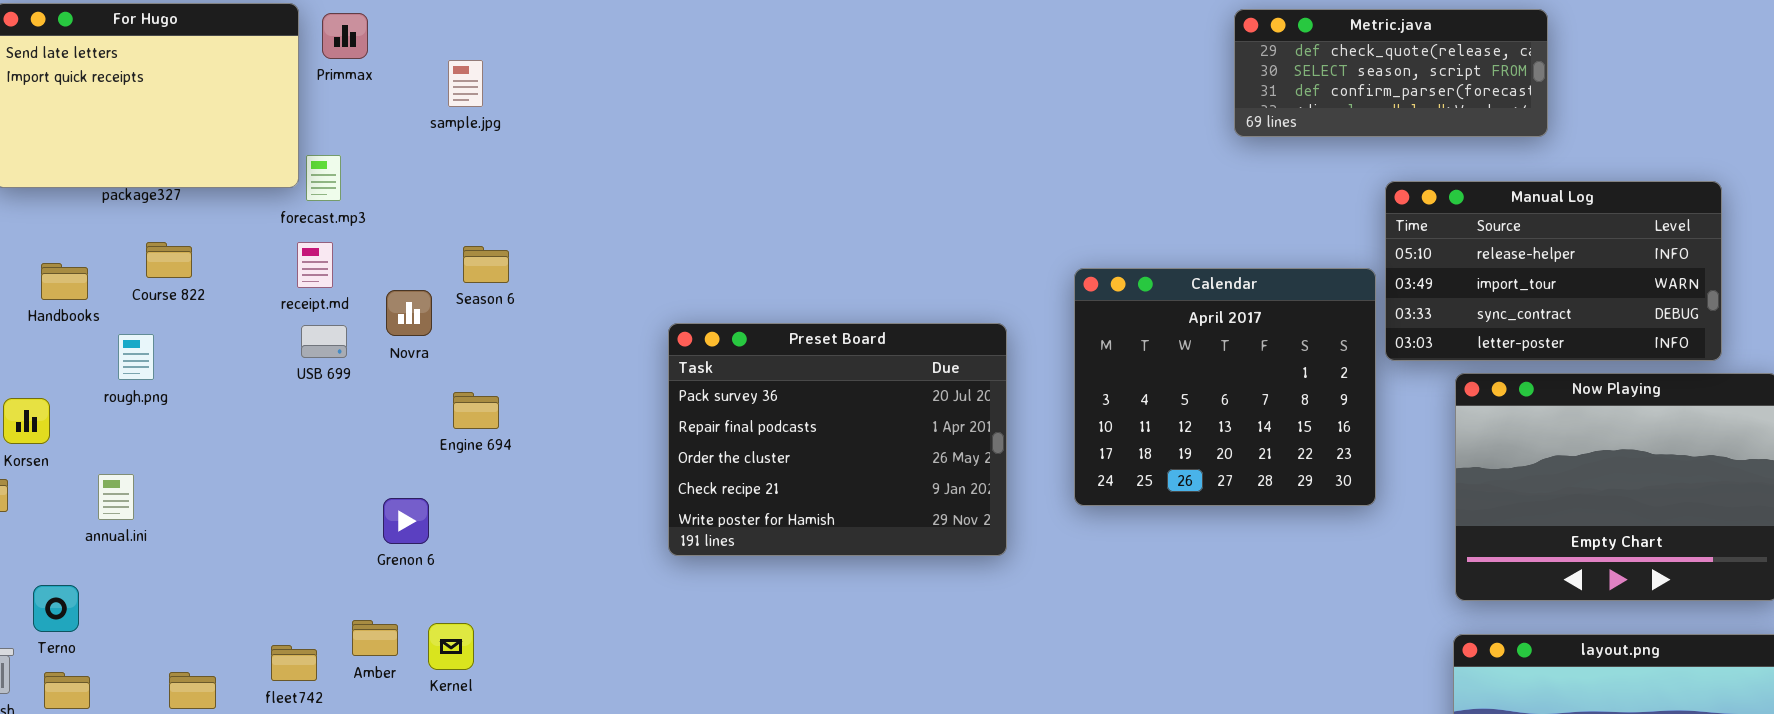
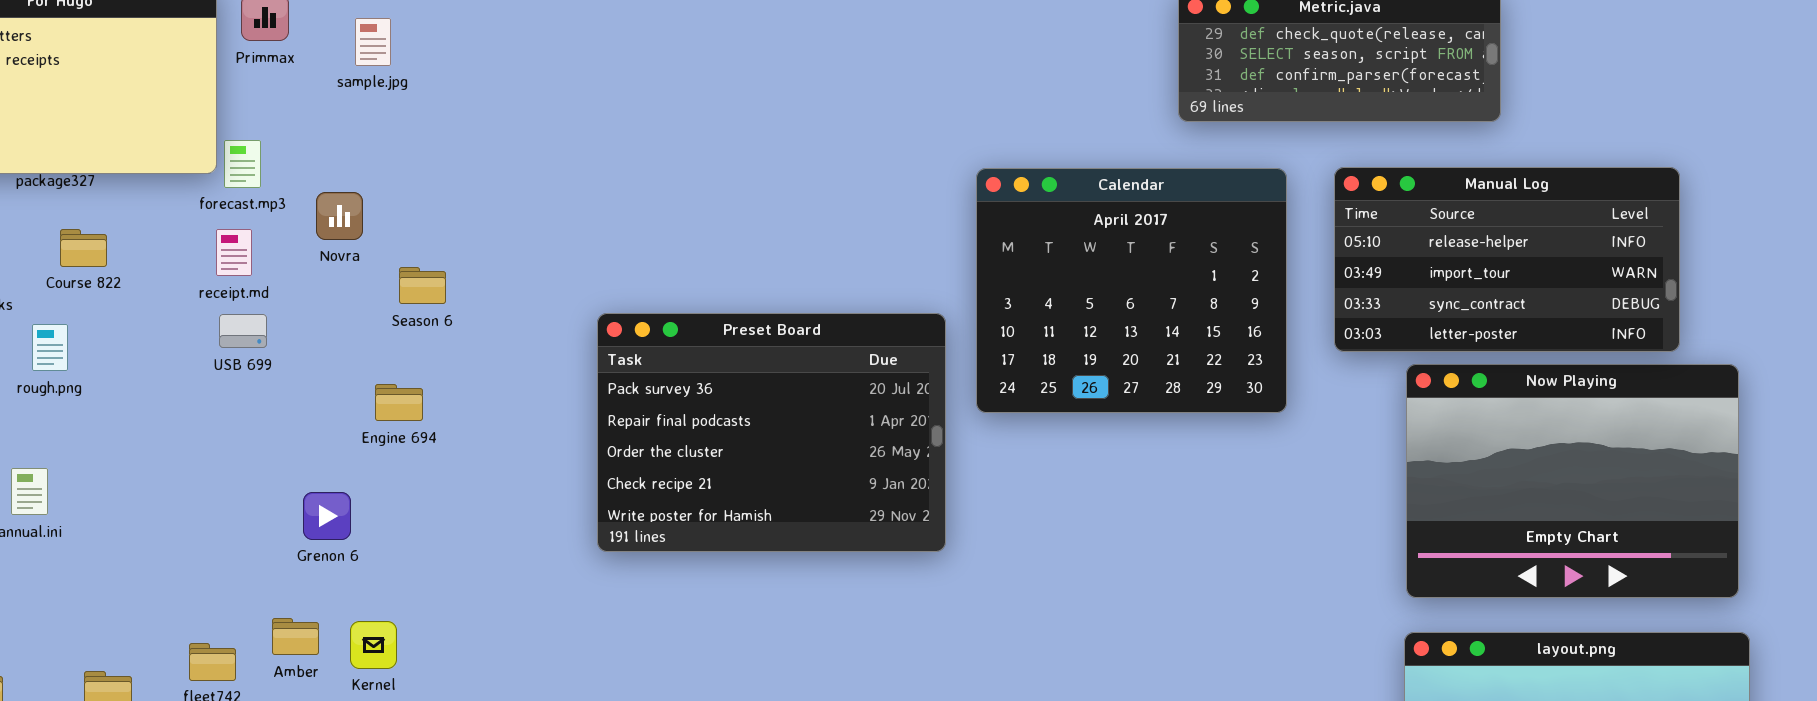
sample.jpg: [448,60,483,107] -> [355,18,391,66], moved
Season 6: [463,246,509,283] -> [399,267,446,304], moved
Calendar: [1074,268,1376,506] -> [976,168,1287,413], moved
Novra: [386,290,432,336] -> [316,192,363,240], moved

